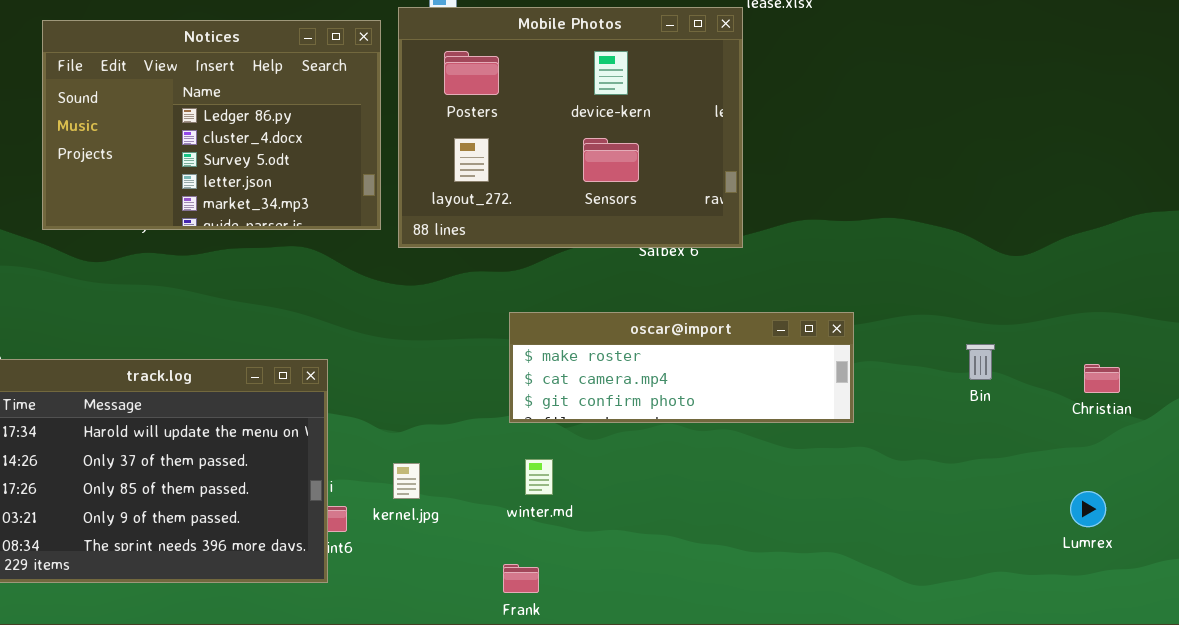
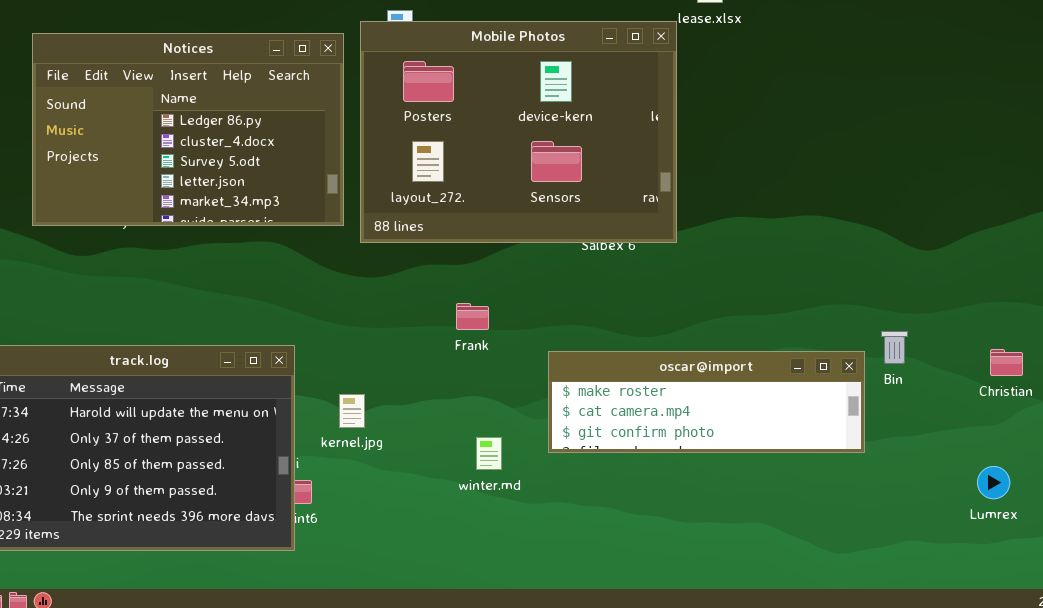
oscar@import: [509,312,854,423] -> [548,351,865,453], moved
kernel.jpg: [393,463,420,499] -> [339,394,365,428], moved
Frank: [503,564,539,593] -> [456,303,489,330], moved

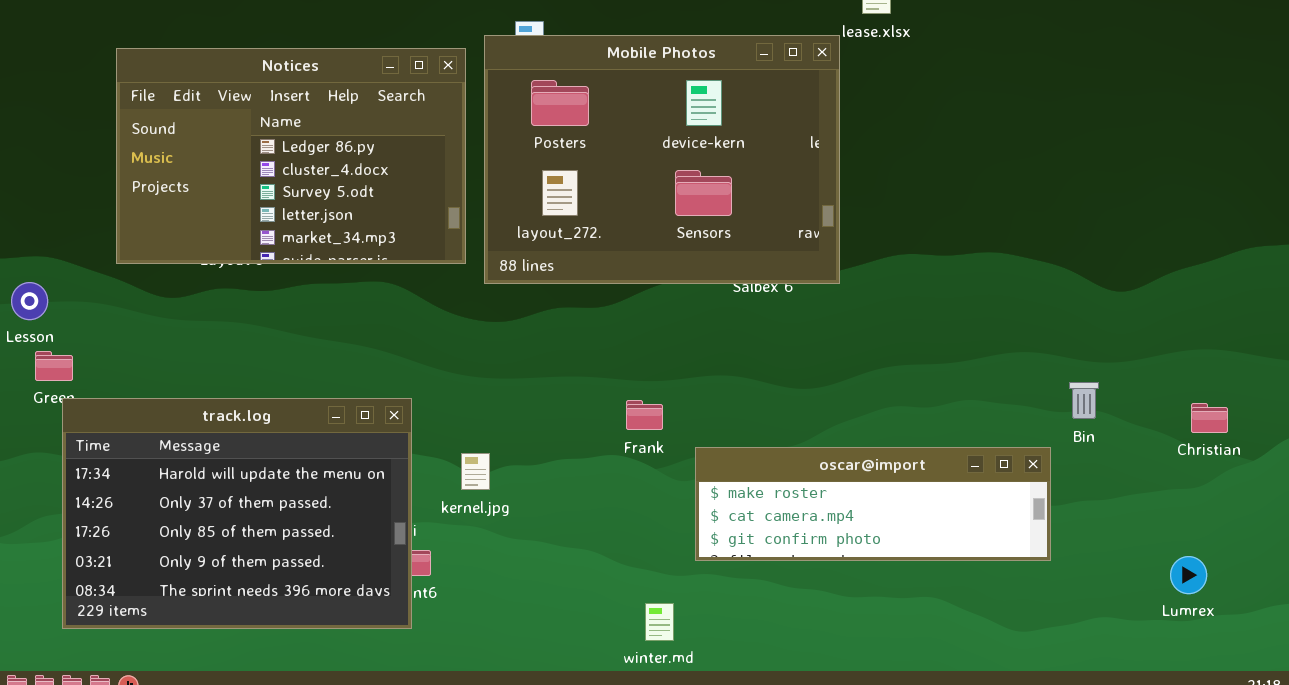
Frank: [456,303,489,330] -> [626,400,663,430], moved
oscar@import: [548,351,865,453] -> [695,447,1051,561], moved
winter.md: [476,437,502,470] -> [645,603,674,641], moved
Lumrex: [977,466,1010,499] -> [1170,556,1207,594], moved

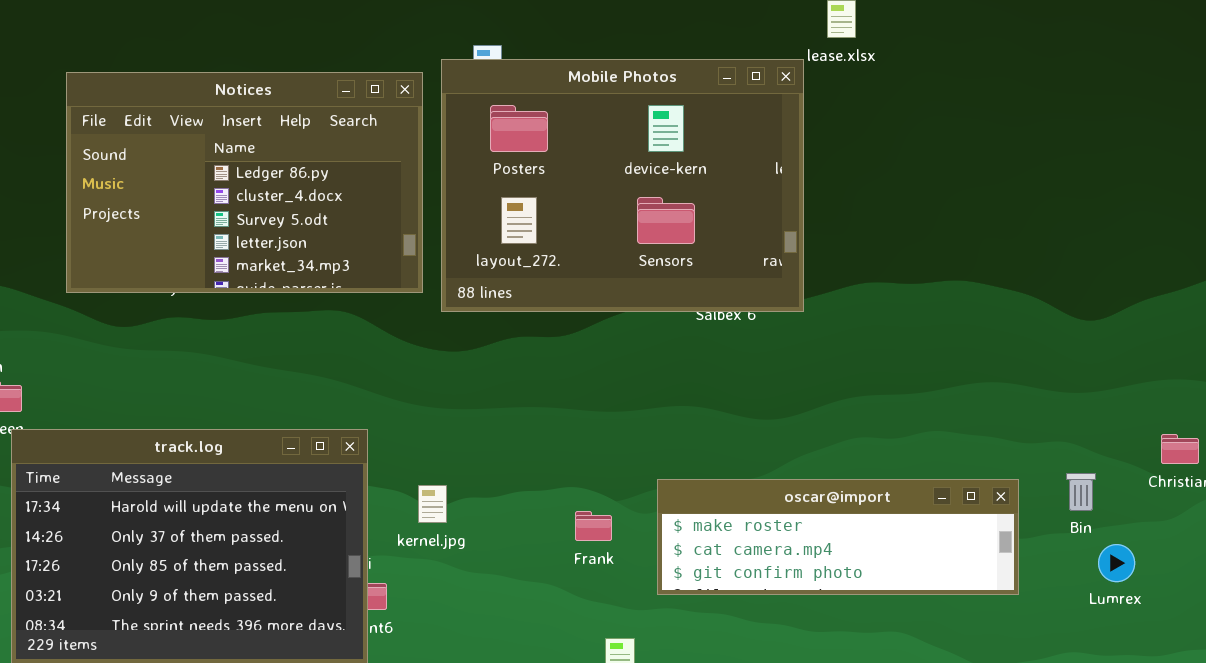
Bin: [1069,382,1099,419] -> [1066,473,1096,511], moved
Frank: [626,400,663,430] -> [575,511,612,541], moved
Lumrex: [1170,556,1207,594] -> [1098,544,1135,582], moved

